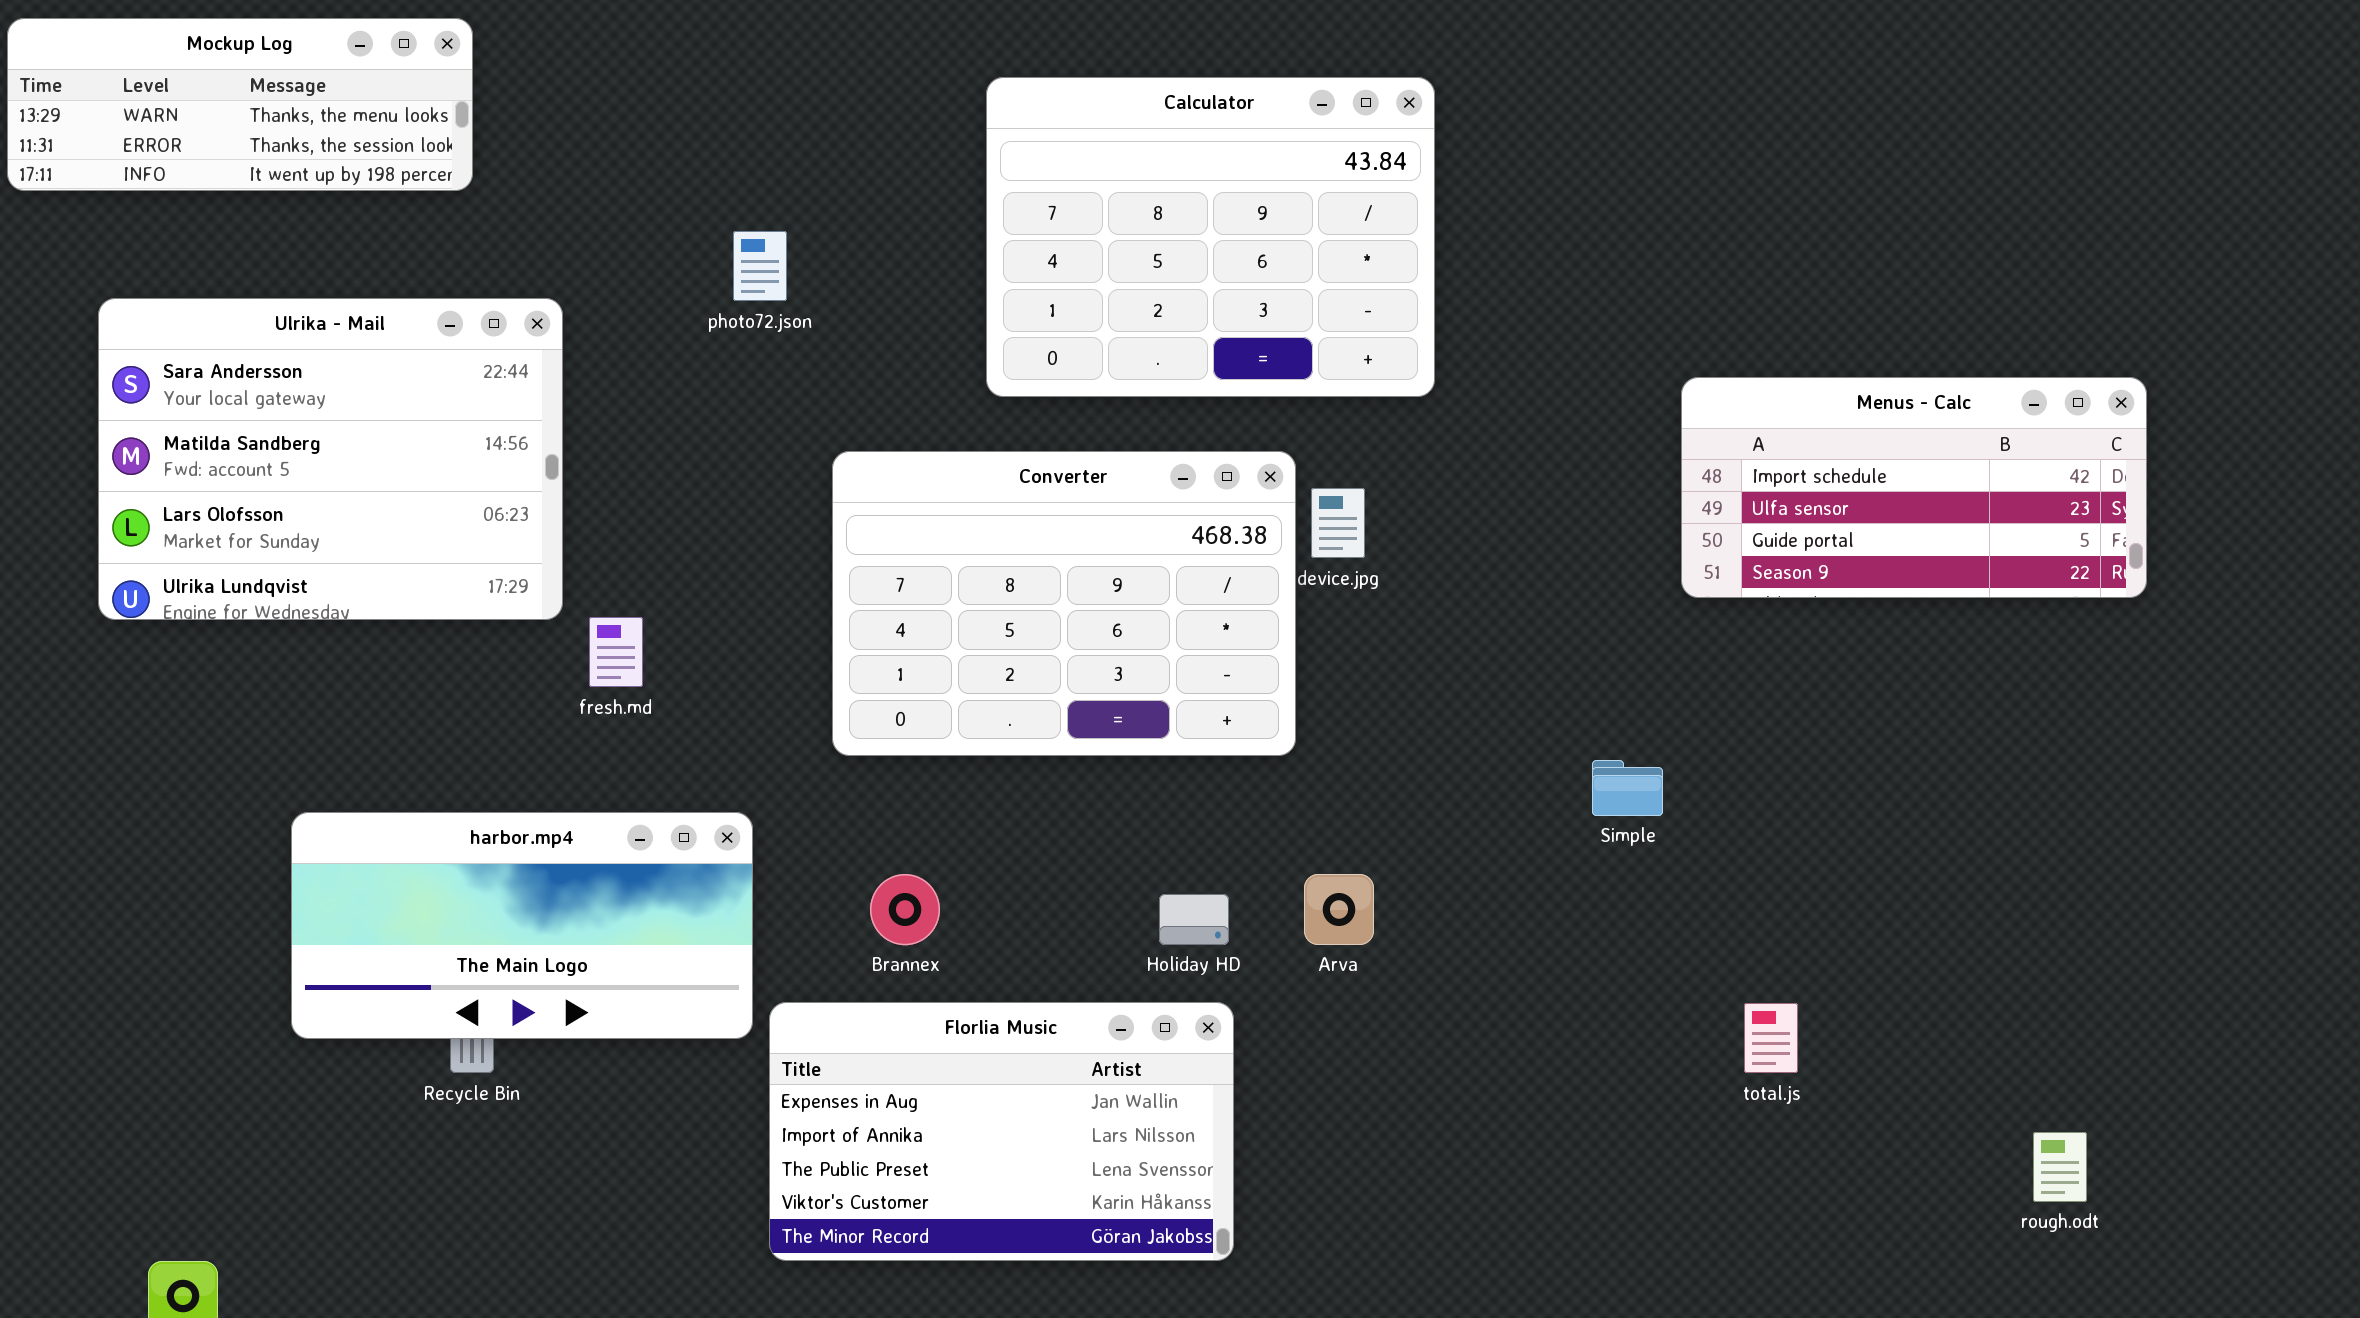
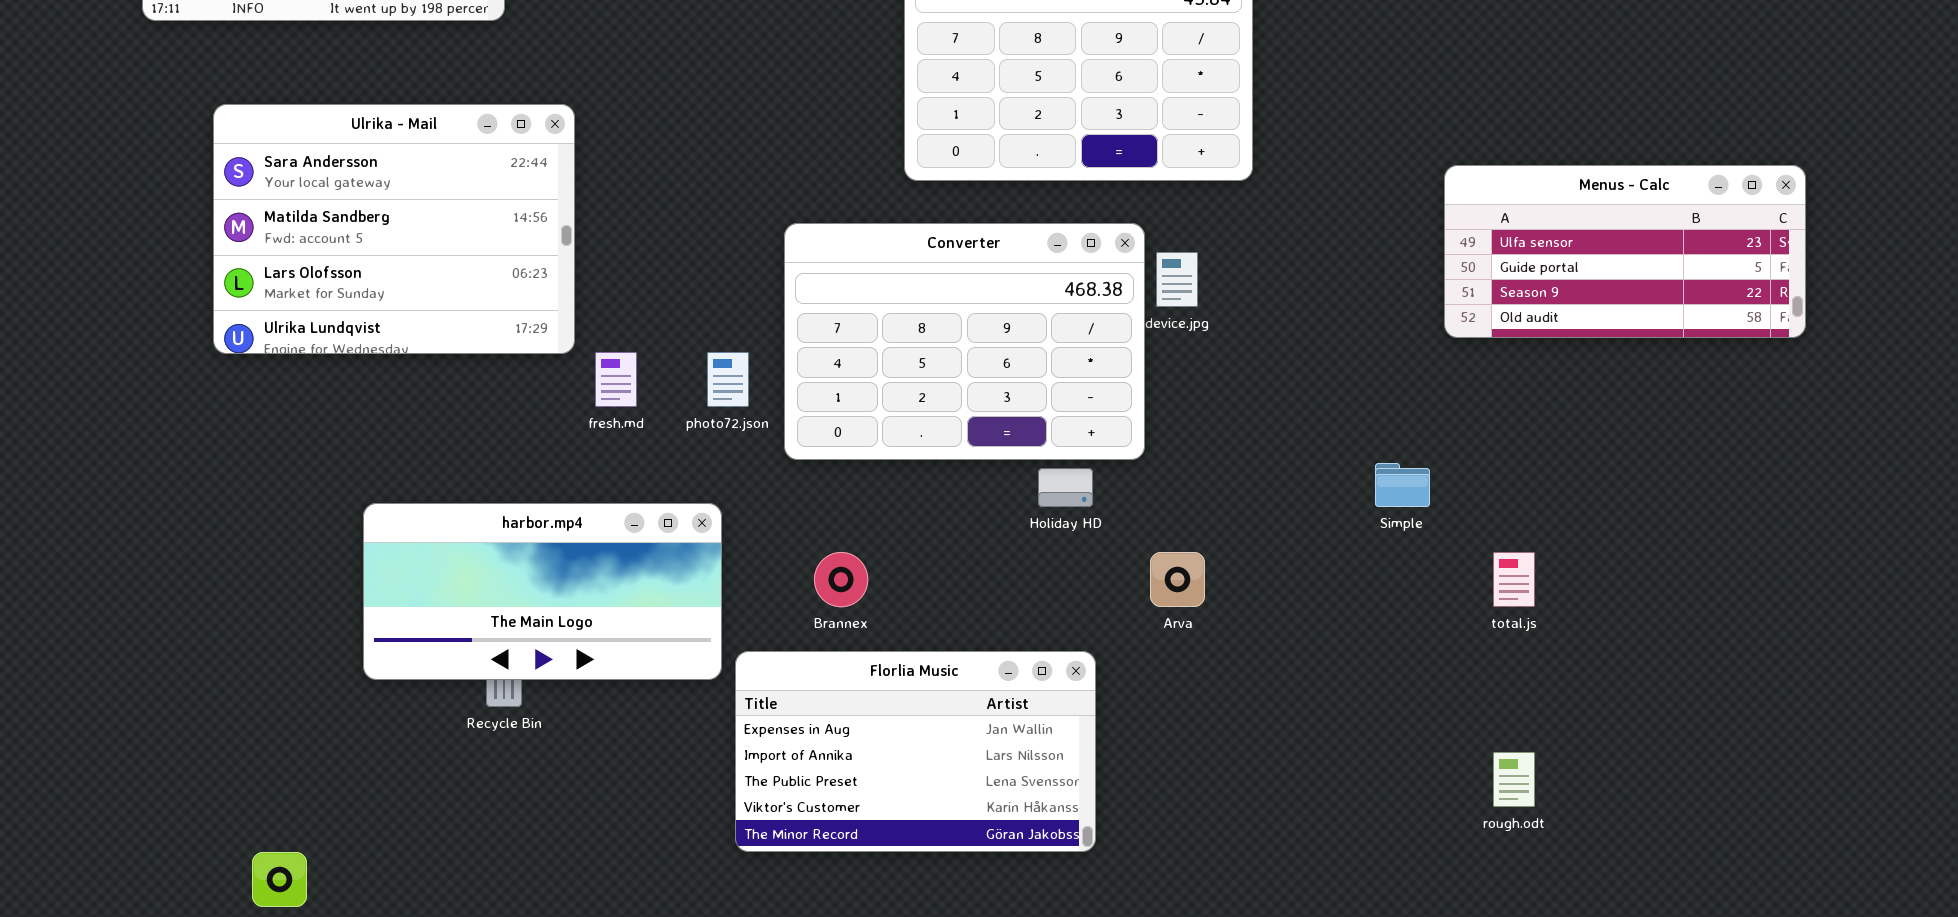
photo72.json: [733,231,787,301] -> [707,352,749,407], moved
Menus - Calc: [1681,377,2147,598] -> [1444,165,1806,338], scrolled down 1 row
Holiday HD: [1159,894,1229,945] -> [1038,468,1093,507], moved
total.js: [1744,1003,1798,1073] -> [1493,552,1535,607], moved
rough.odt: [2033,1132,2087,1202] -> [1493,752,1535,807], moved

